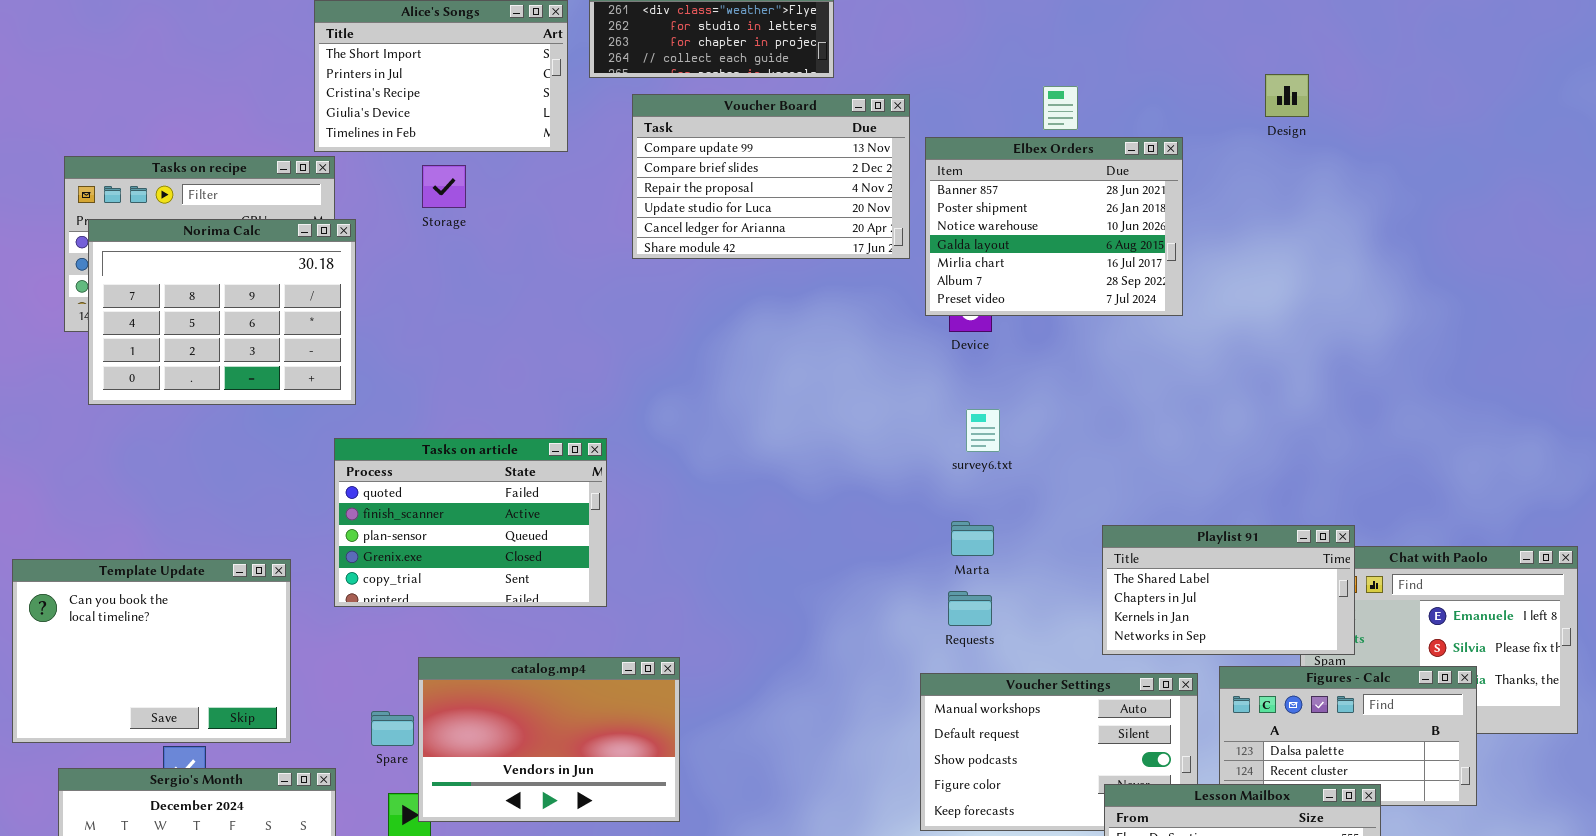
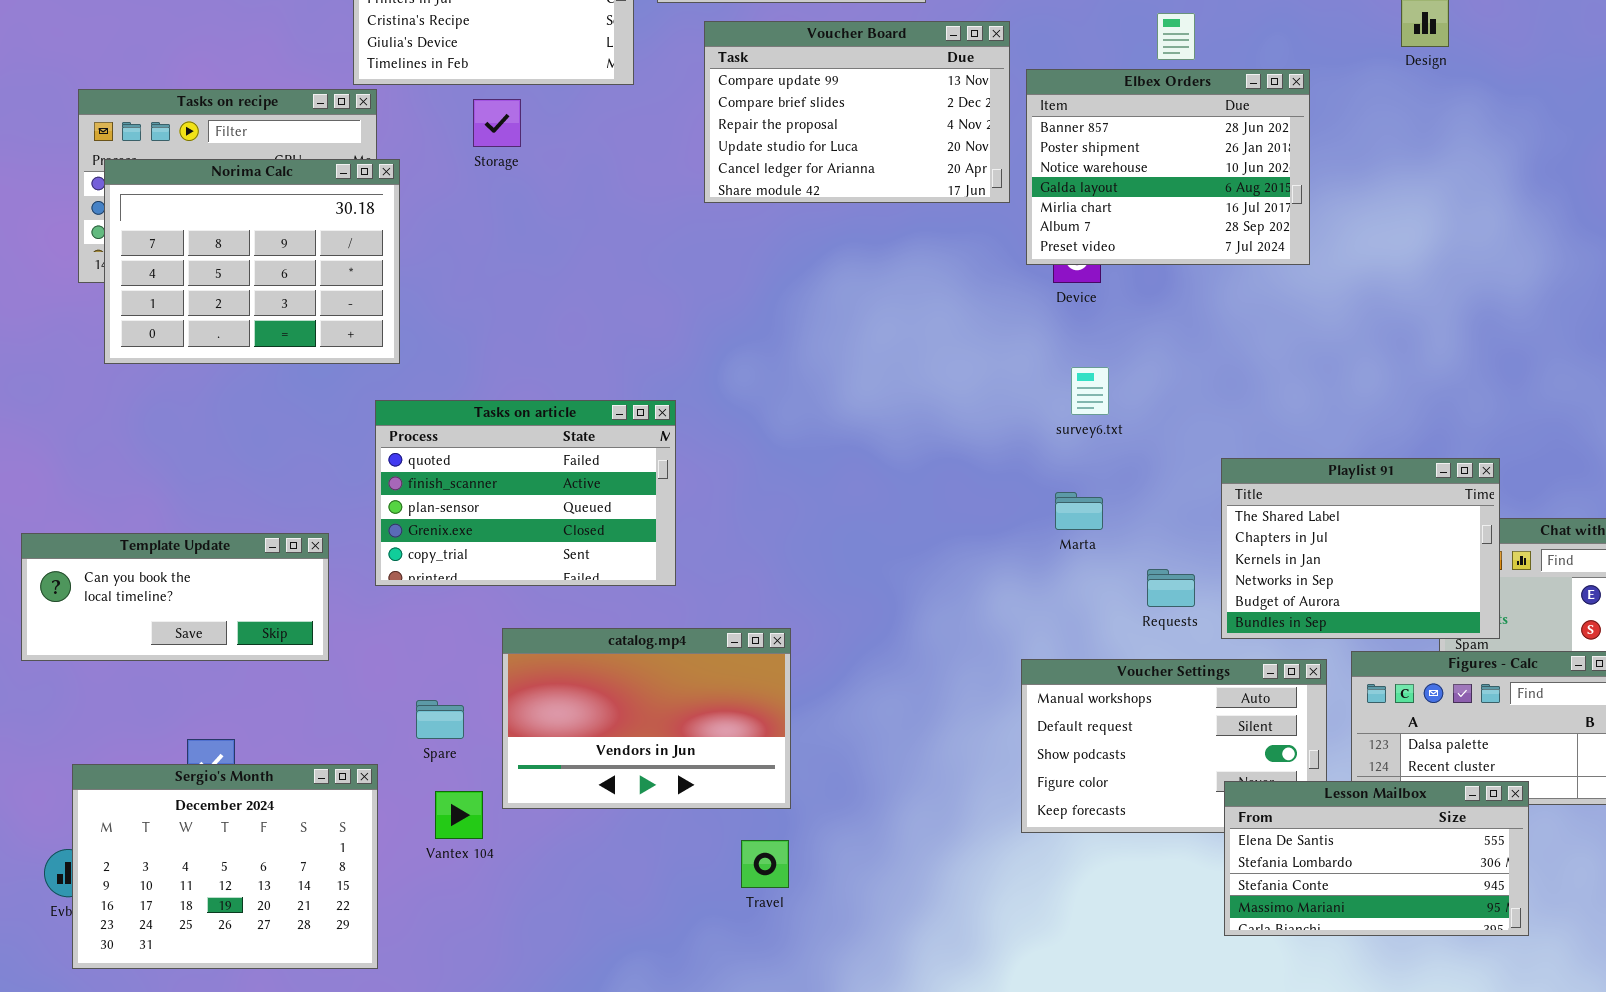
Playlist 91: [1102,525,1355,655] -> [1221,458,1500,639], resized
Template Update: [12,559,291,743] -> [21,533,329,661], resized
Requests: [948,591,992,626] -> [1147,569,1195,607], moved
catalog.mp4: [418,657,680,822] -> [502,628,791,809], moved

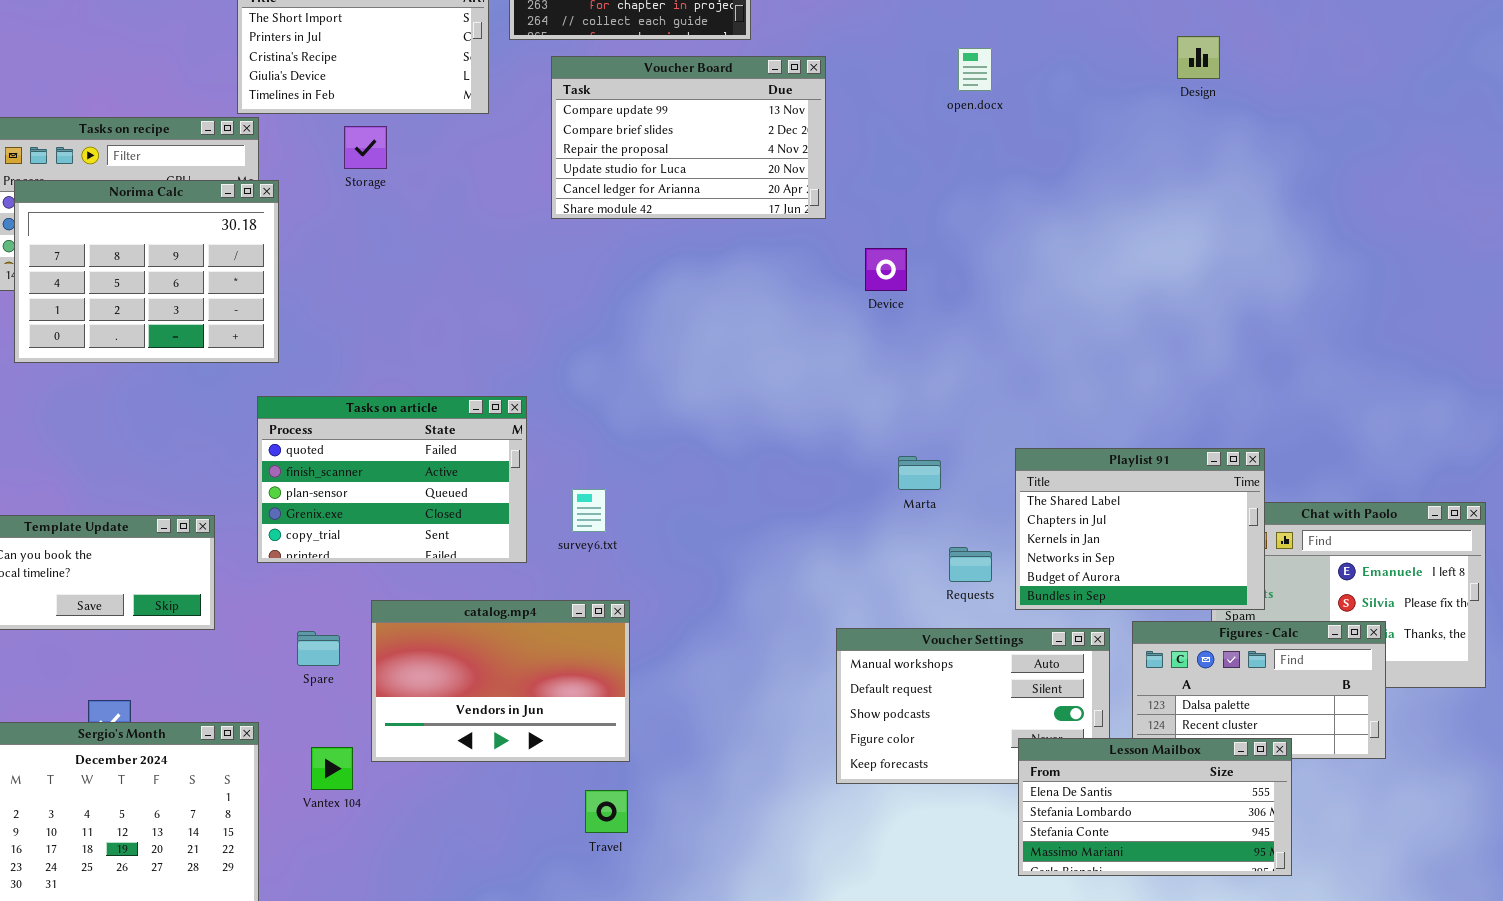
Elbex Orders: [1026,69,1310,265] -> none, closed
survey6.txt: [1071,367,1109,415] -> [572,489,606,532], moved
Marta: [1055,492,1103,530] -> [898,456,941,490], moved
Spare: [416,700,464,739] -> [297,631,340,666], moved

